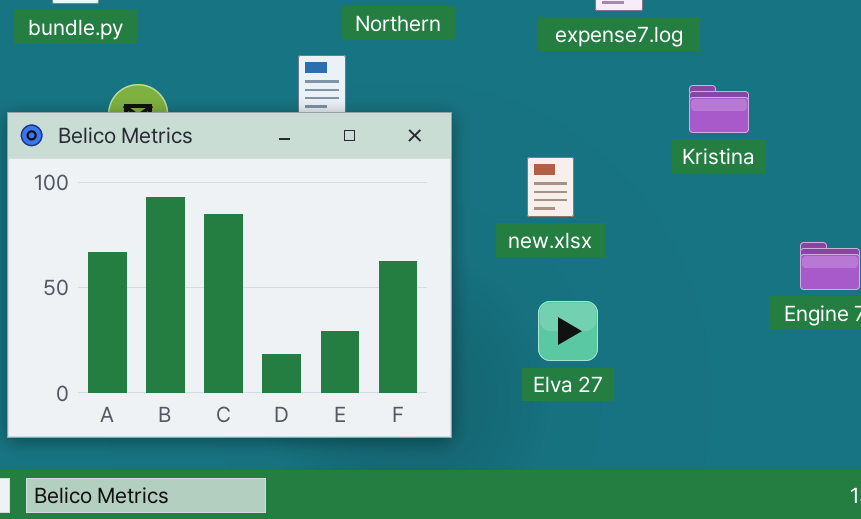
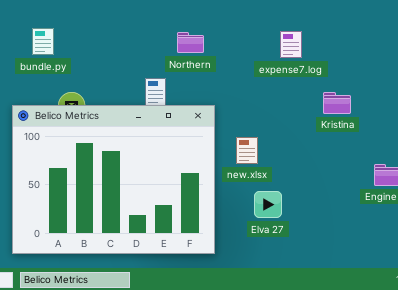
new.xlsx: [527,157,574,217] -> [236,137,258,164], moved

